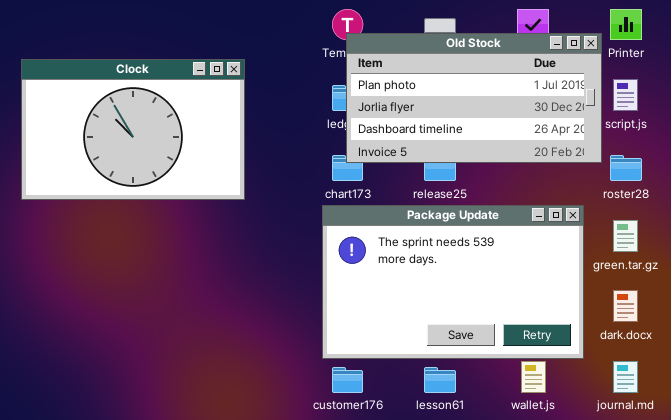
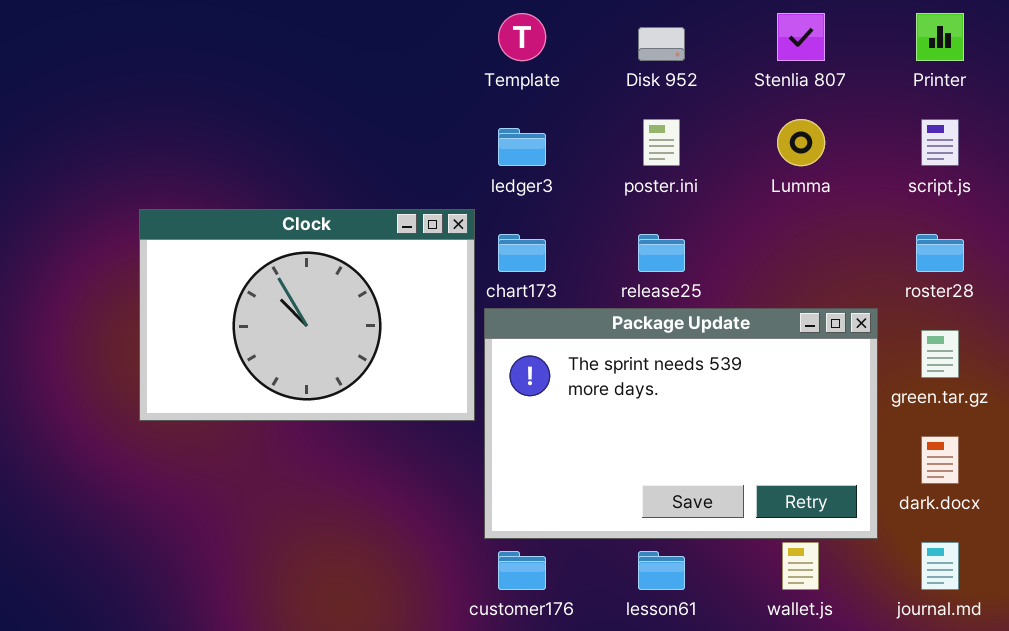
Old Stock: [346,33,602,163] -> none, closed
Clock: [21,59,245,200] -> [139,209,475,421], moved

